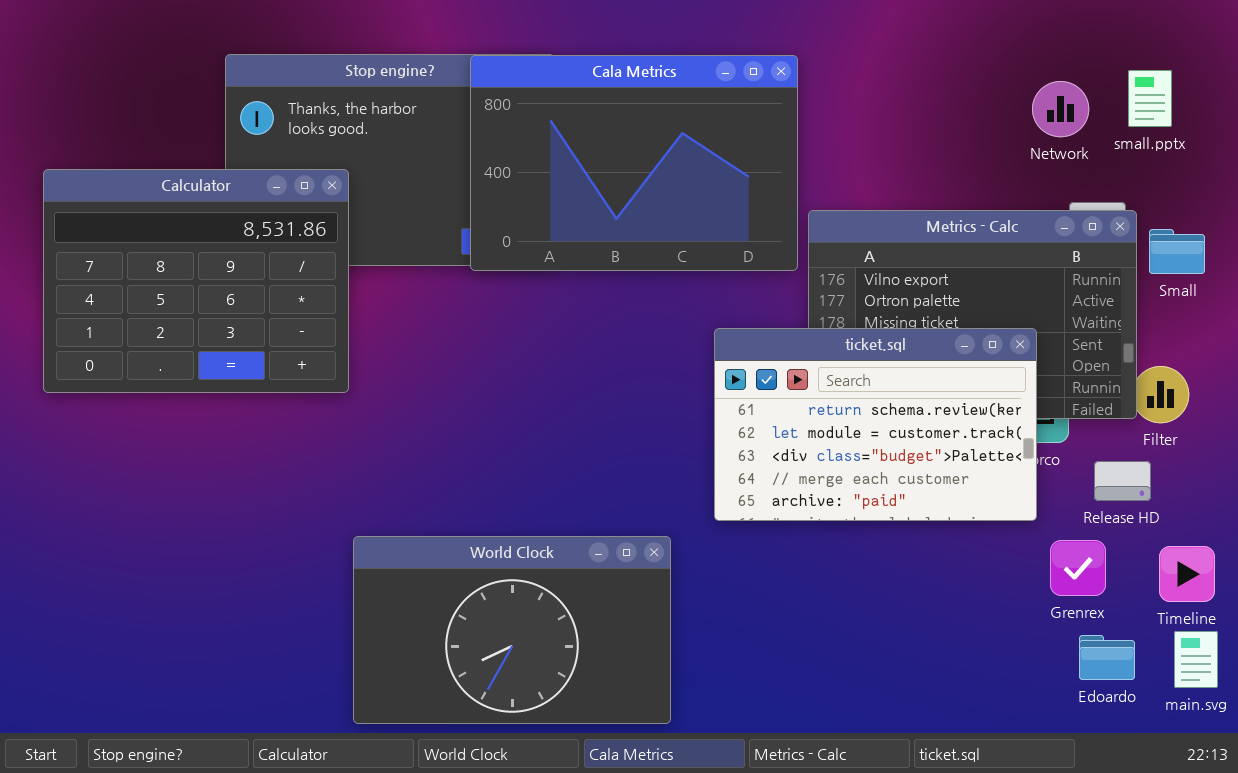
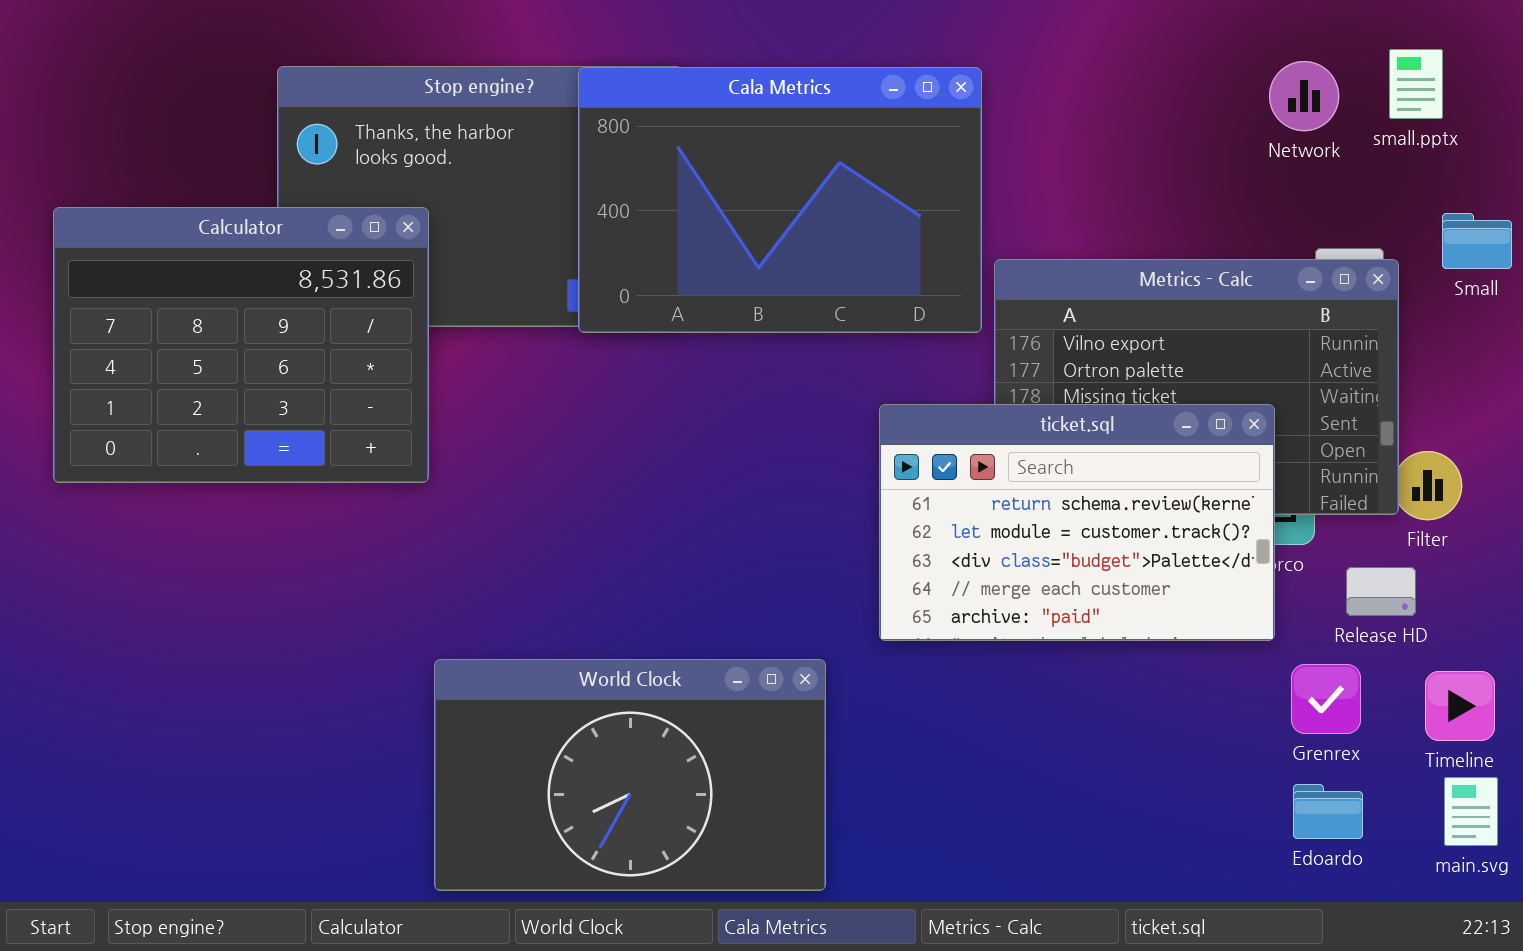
small.pptx: [1128,70,1172,127] -> [1389,49,1443,119], moved
Network: [1032,81,1089,137] -> [1269,61,1339,131], moved
Small: [1149,229,1205,274] -> [1442,213,1512,269], moved
Edoardo: [1079,635,1135,680] -> [1293,784,1363,839], moved

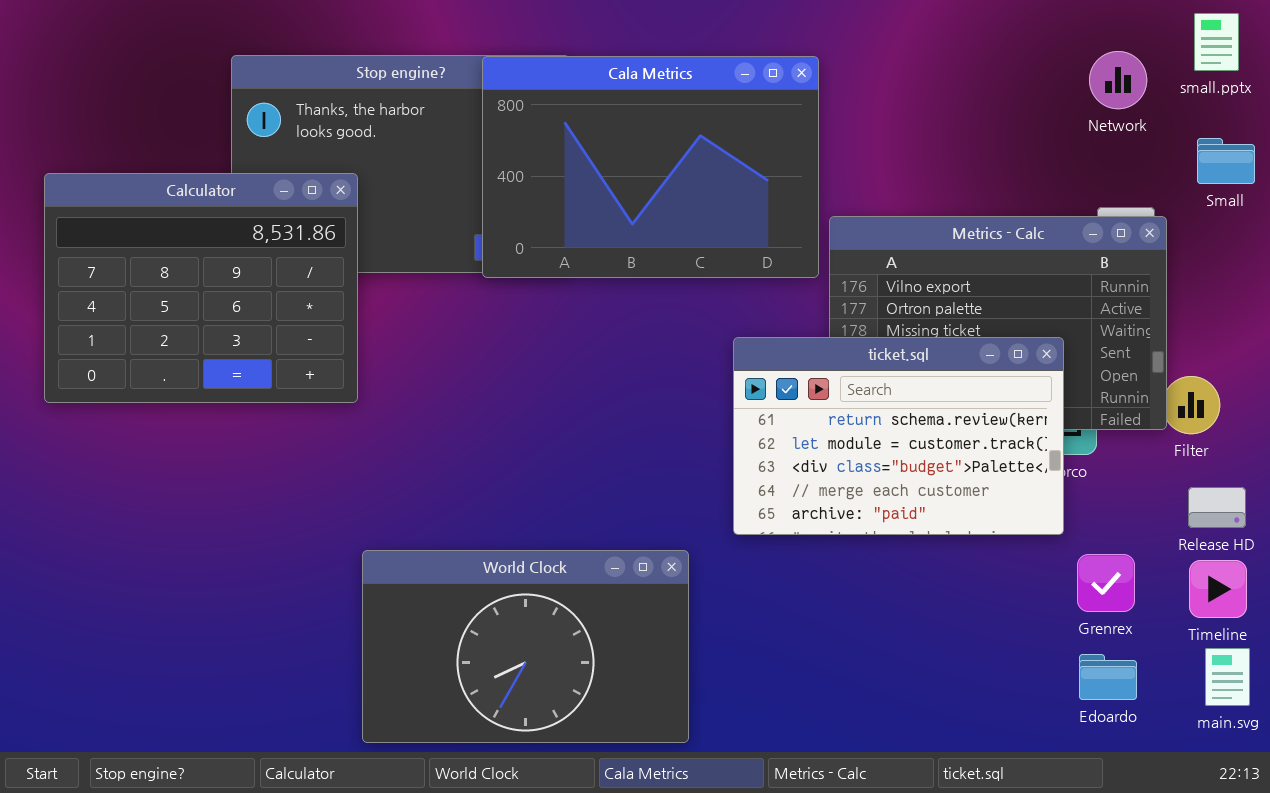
small.pptx: [1389,49,1443,119] -> [1194,13,1239,71], moved
Network: [1269,61,1339,131] -> [1089,51,1147,109], moved
Small: [1442,213,1512,269] -> [1197,138,1255,184], moved
Release HD: [1346,567,1416,616] -> [1188,487,1246,528], moved

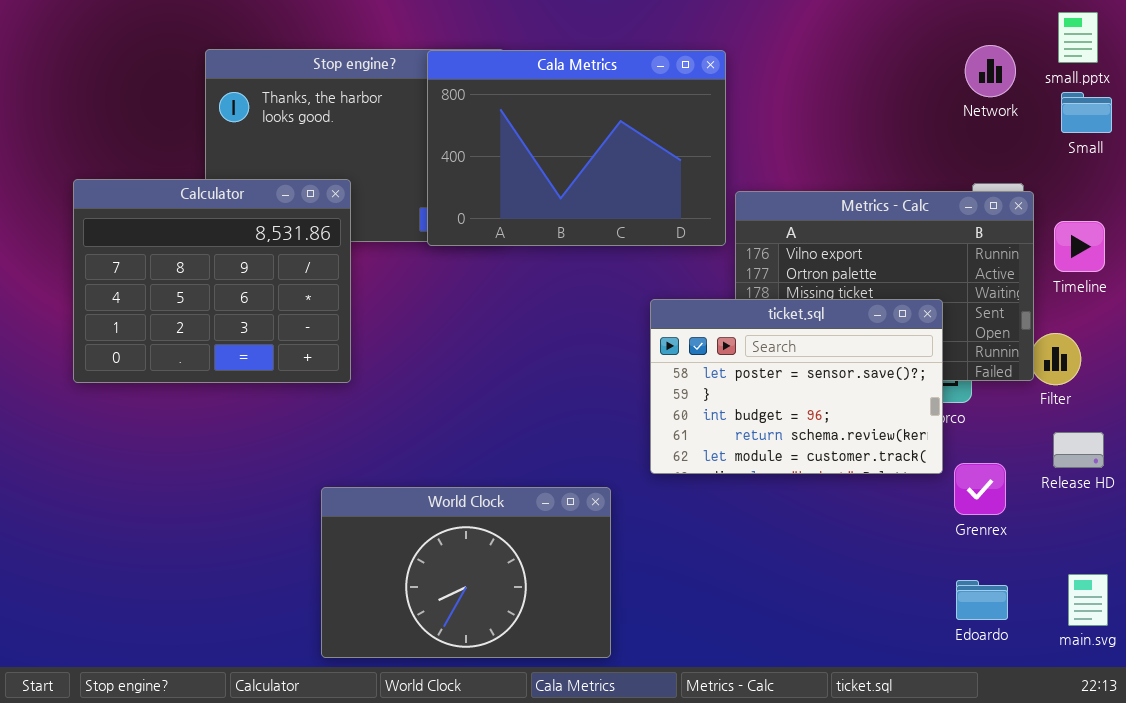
Small: [1197,138,1255,184] -> [1061,92,1112,133], moved
Calculator: [44,173,358,403] -> [73,179,351,383], moved
ticket.sql: [733,337,1064,535] -> [650,299,943,474], scrolled up 3 rows
Grenrex: [1077,554,1135,612] -> [954,463,1006,515], moved
Timeline: [1189,560,1247,618] -> [1054,221,1105,272], moved

